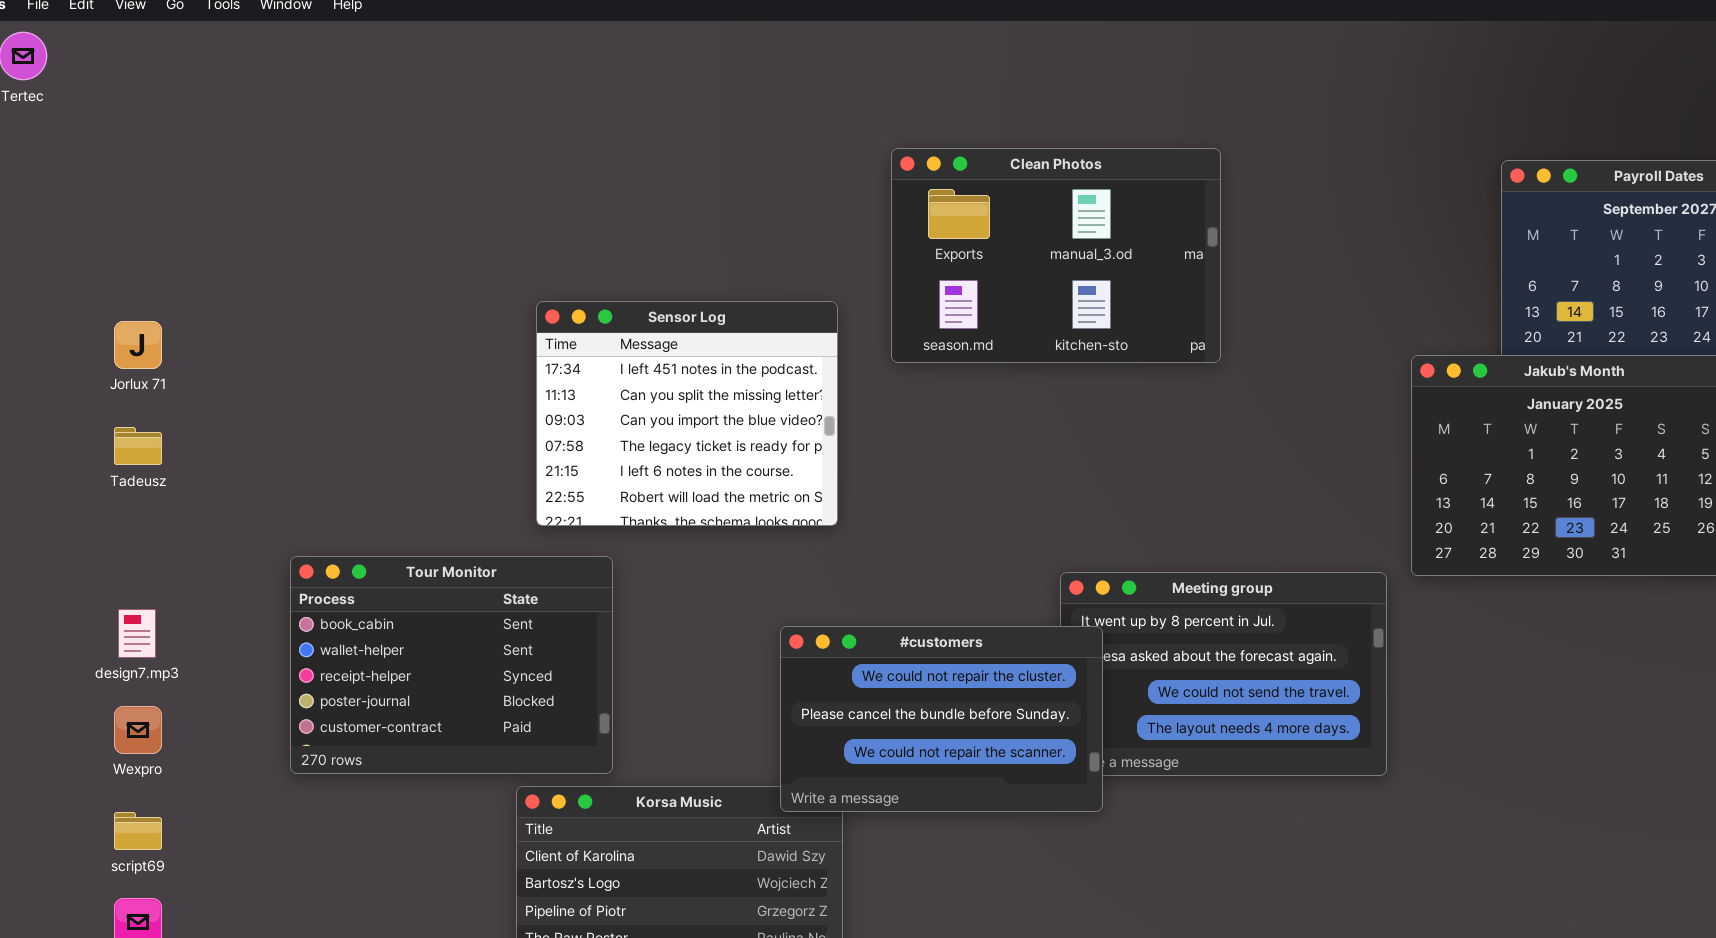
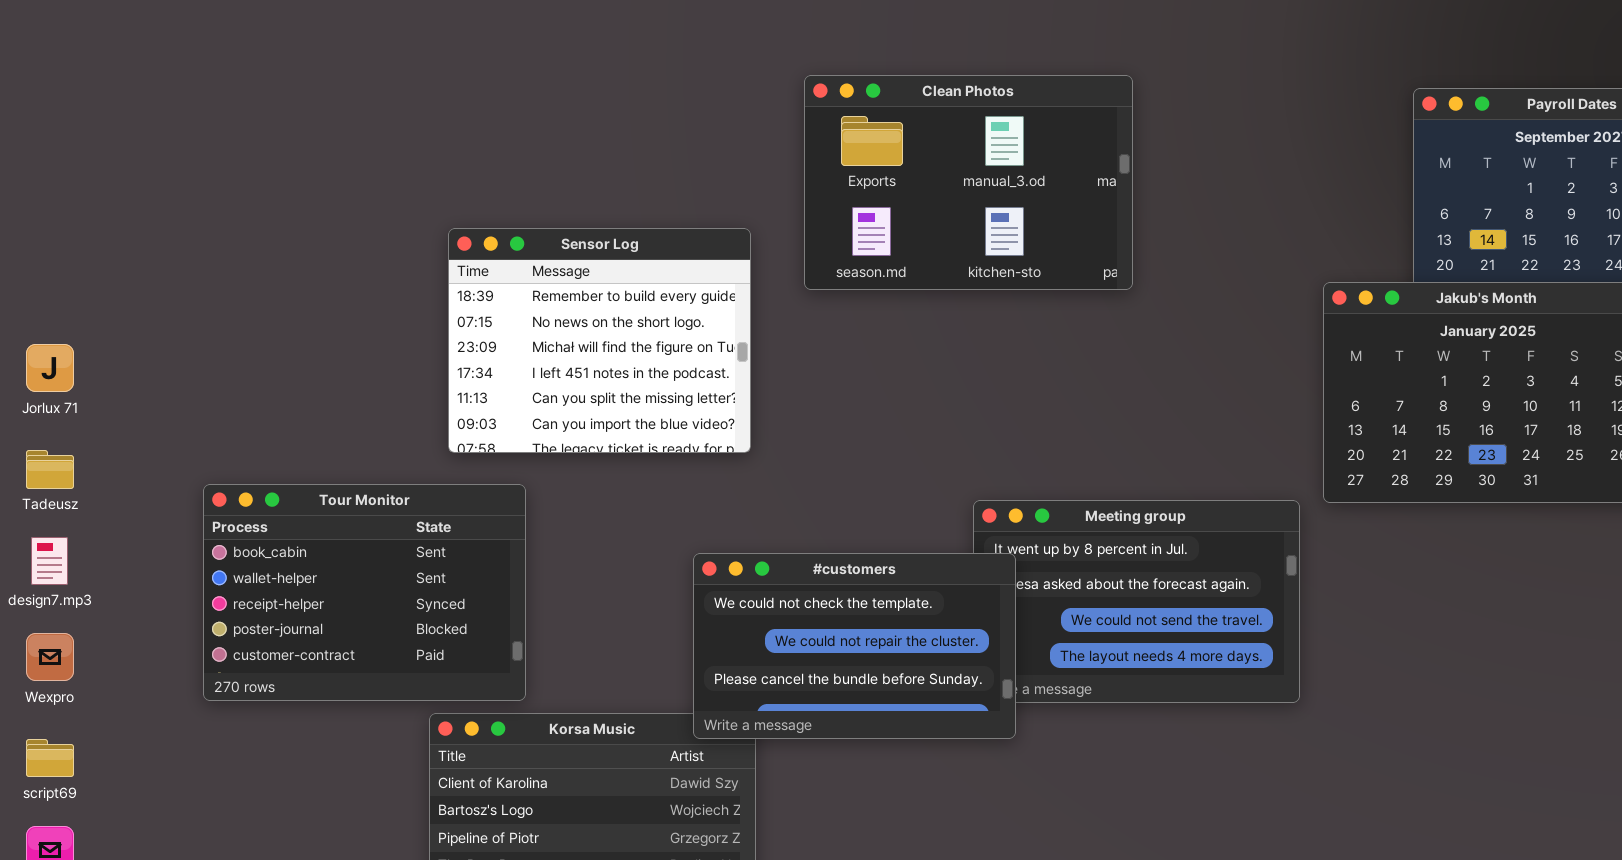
Sensor Log: [536,301,838,526] -> [448,228,751,453], scrolled up 3 rows
Jorlux 71: [114,321,162,369] -> [26,344,74,392], moved
Tadeusz: [114,427,162,465] -> [26,450,74,489], moved
#customers: [780,626,1103,812] -> [693,553,1016,739], scrolled up 1 row

